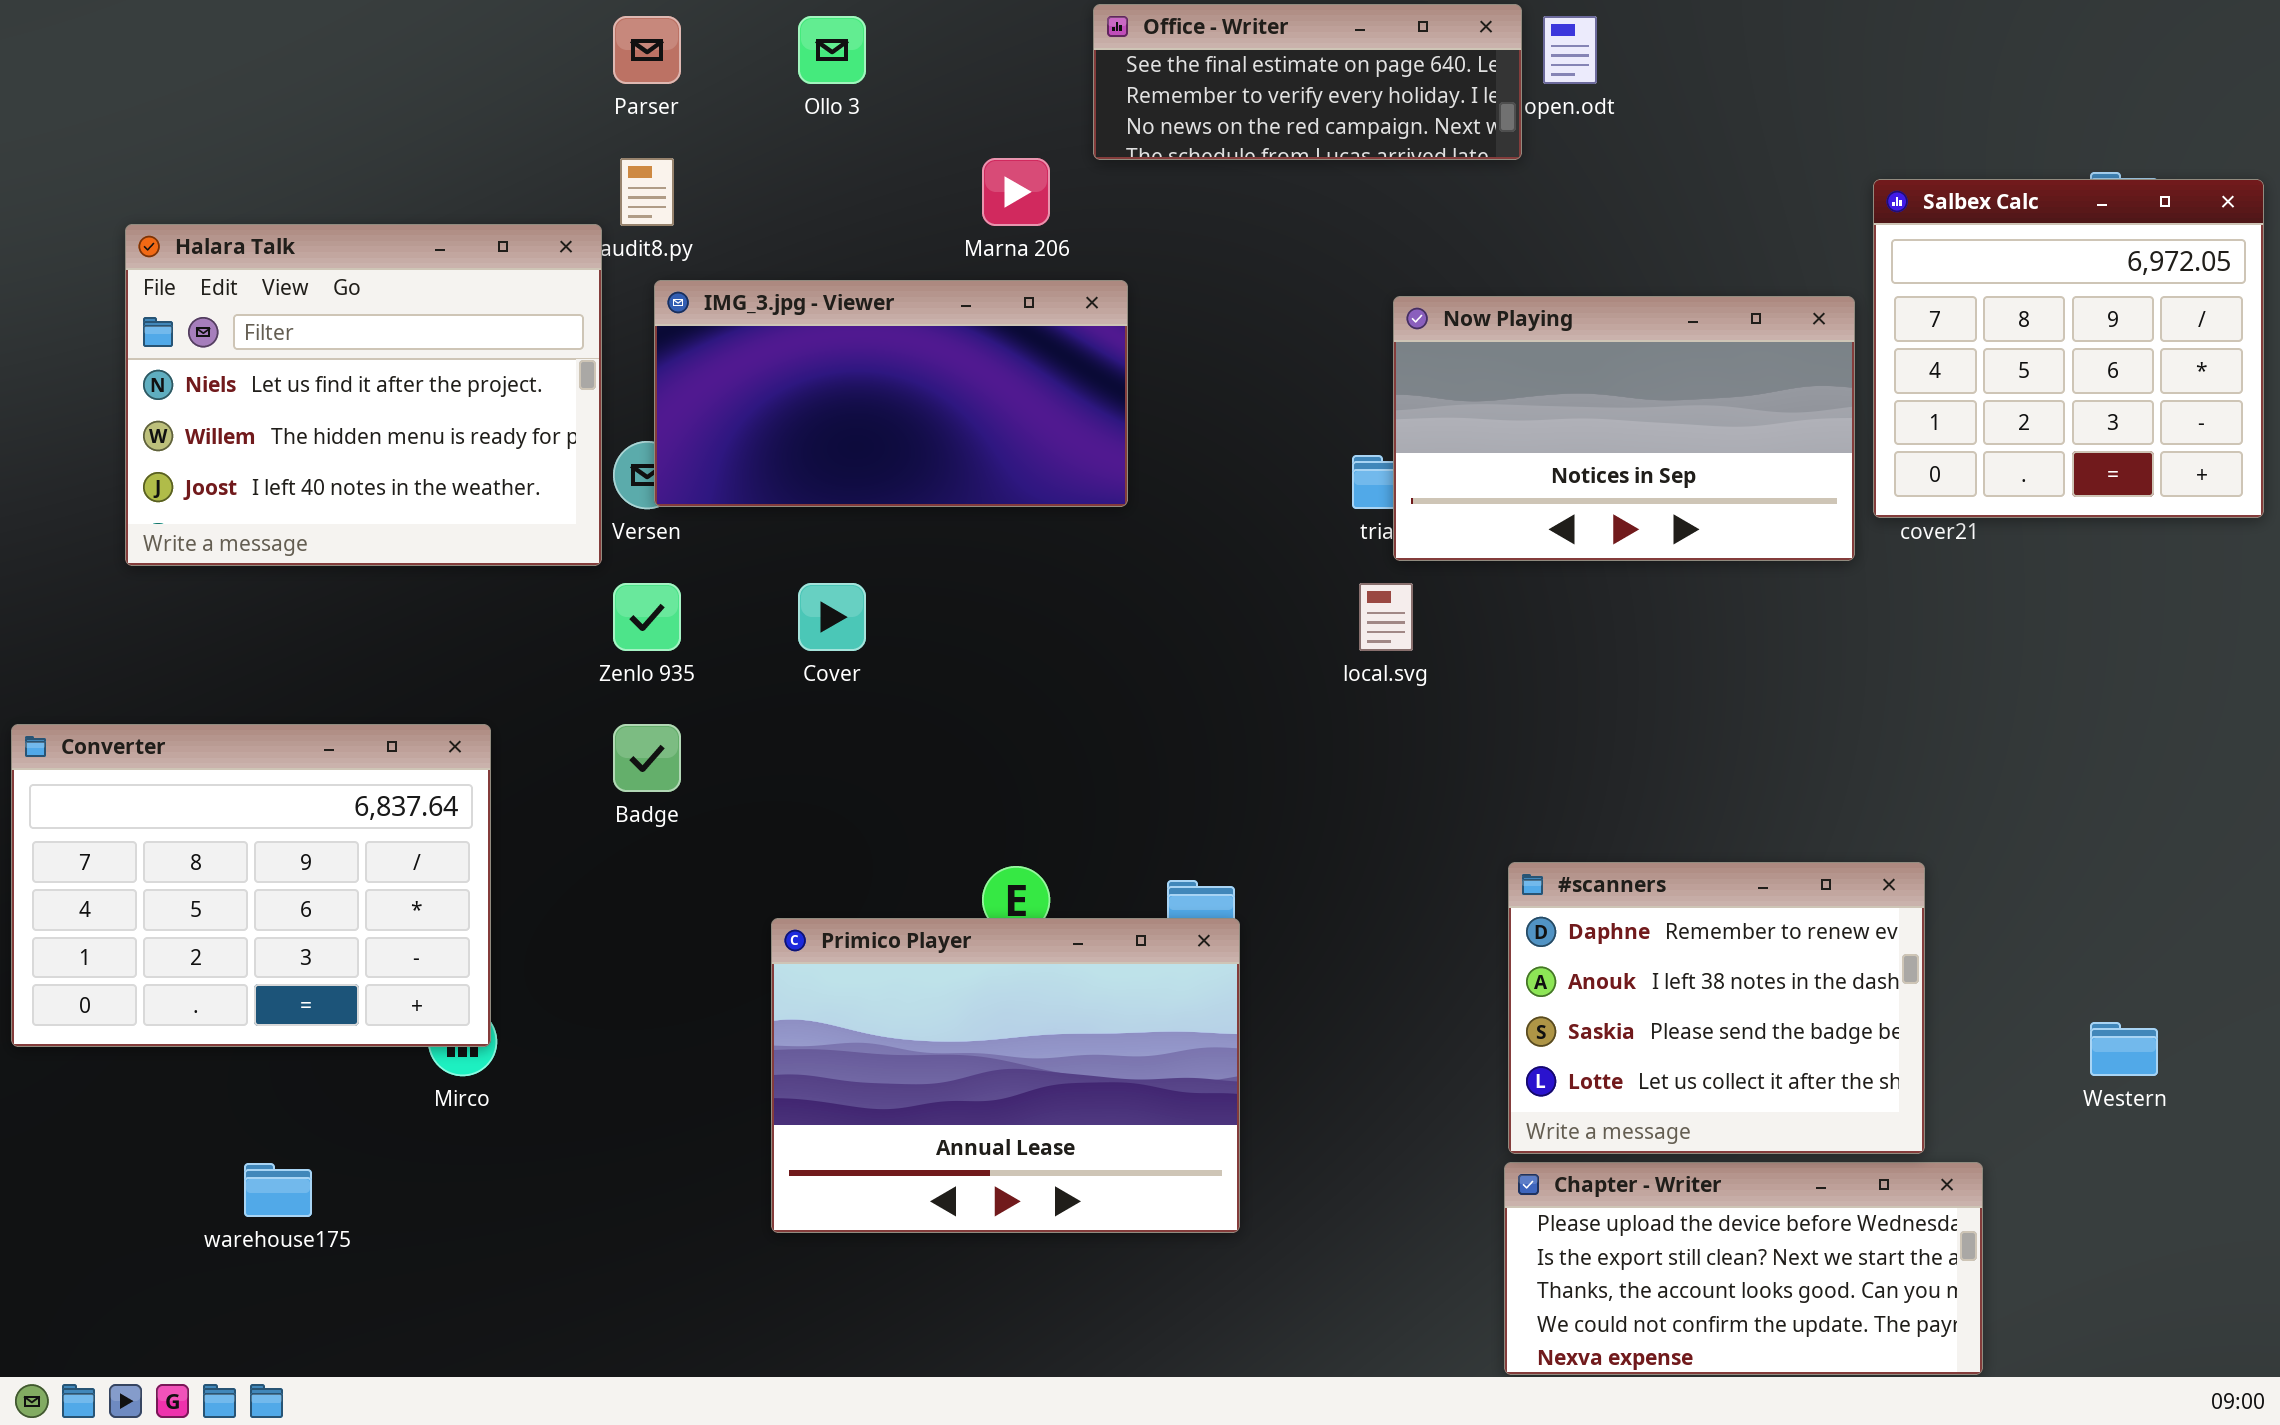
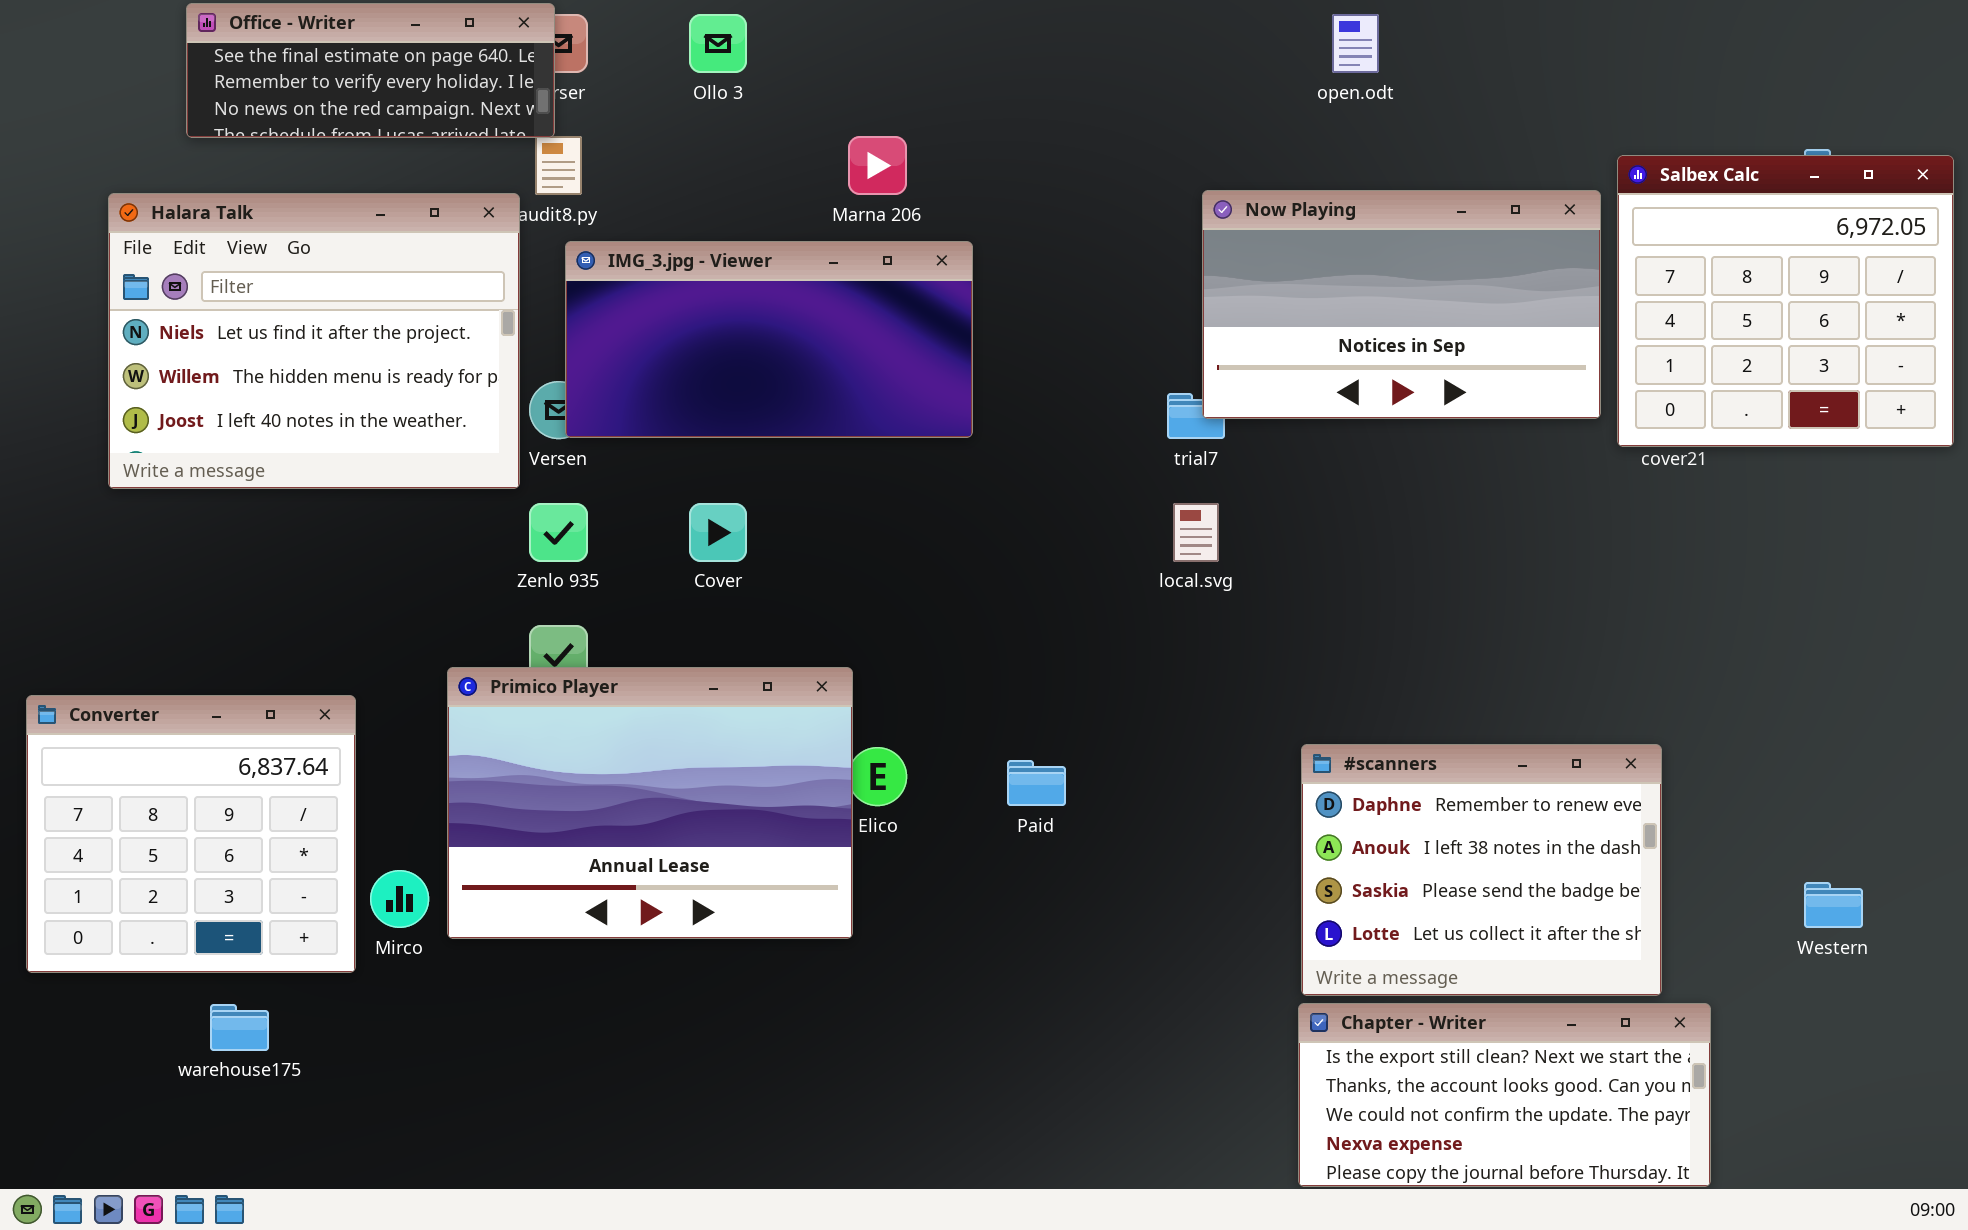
Office - Writer: [1093,4,1522,160] -> [186,3,555,138], moved
Now Playing: [1393,296,1855,561] -> [1202,190,1601,419], moved
Converter: [11,724,491,1047] -> [26,695,356,973], moved, resized
Primico Player: [771,918,1240,1233] -> [447,667,853,939], moved
Chapter - Writer: [1504,1162,1983,1375] -> [1298,1003,1711,1187], scrolled down 1 row

